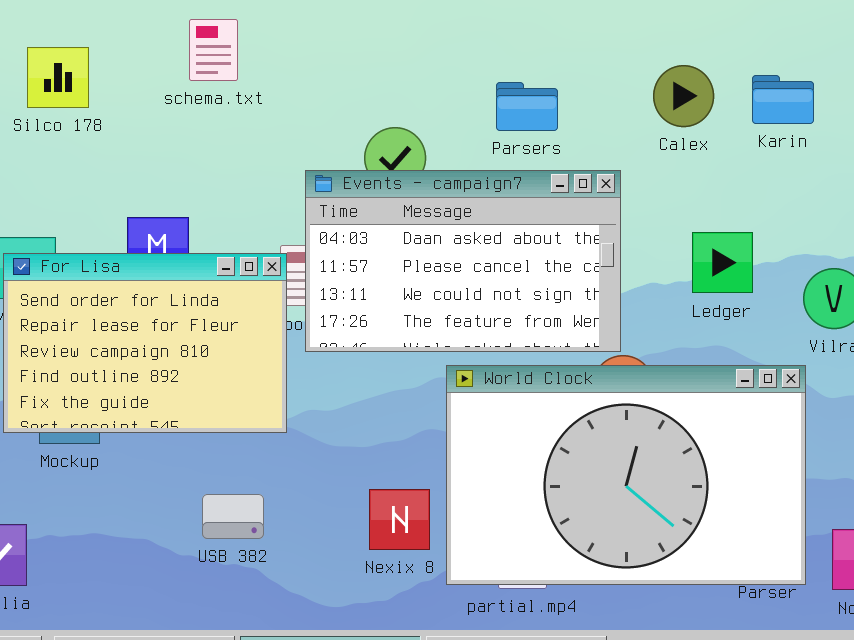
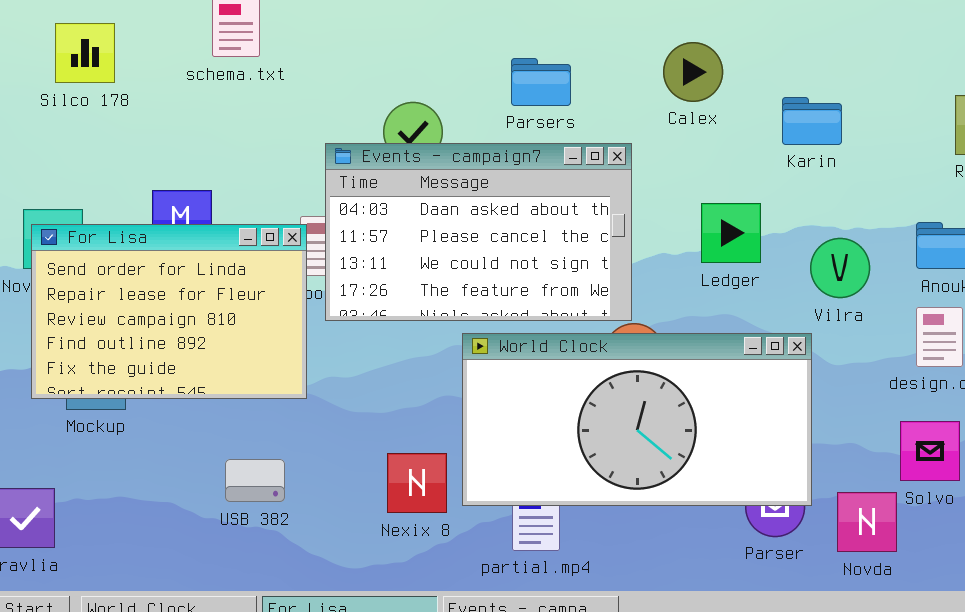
Karin: [752,75,814,124] -> [782,97,842,145], moved
World Clock: [446,365,806,585] -> [462,333,812,506], resized

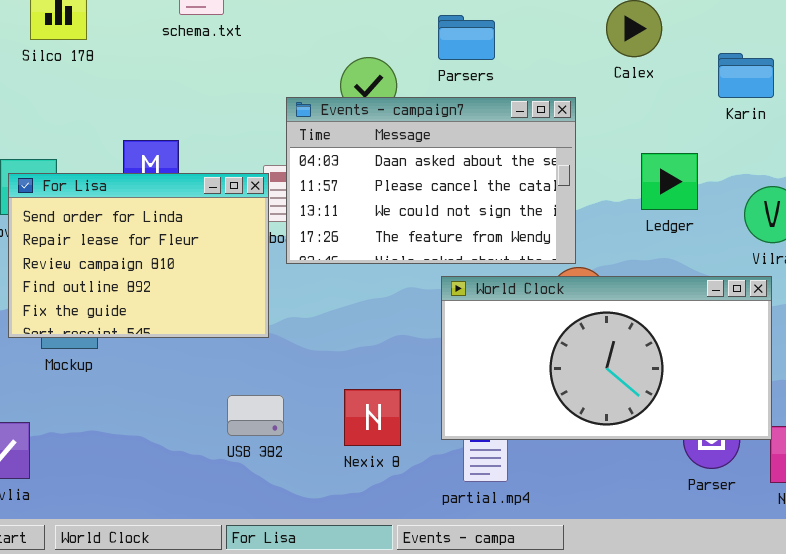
Parsers: [511,58,571,106] -> [438,15,495,60], moved
World Clock: [462,333,812,506] -> [441,276,772,440], moved
USB 382: [225,459,285,502] -> [227,395,284,436], moved

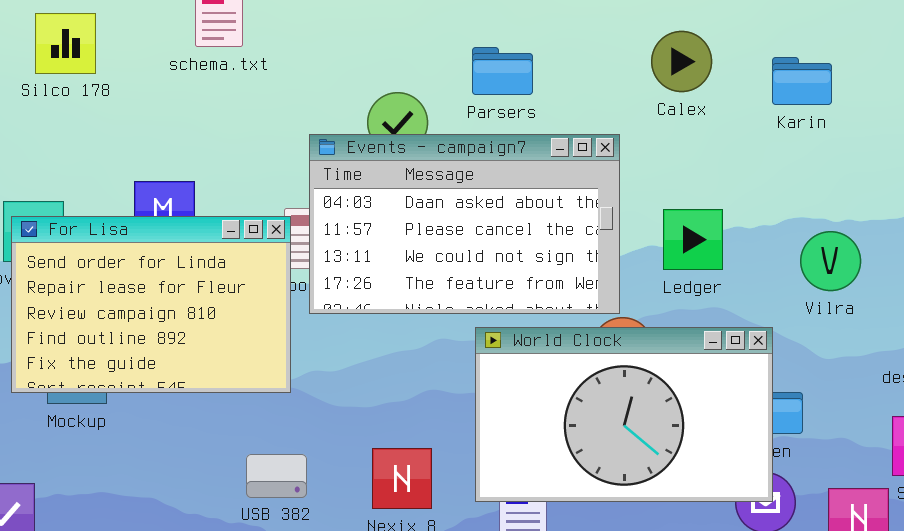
Karin: [718,53,774,98] -> [772,57,832,105], moved
Ledger: [641,153,698,210] -> [663,209,723,270], moved
World Clock: [441,276,772,440] -> [475,327,773,502], resized

